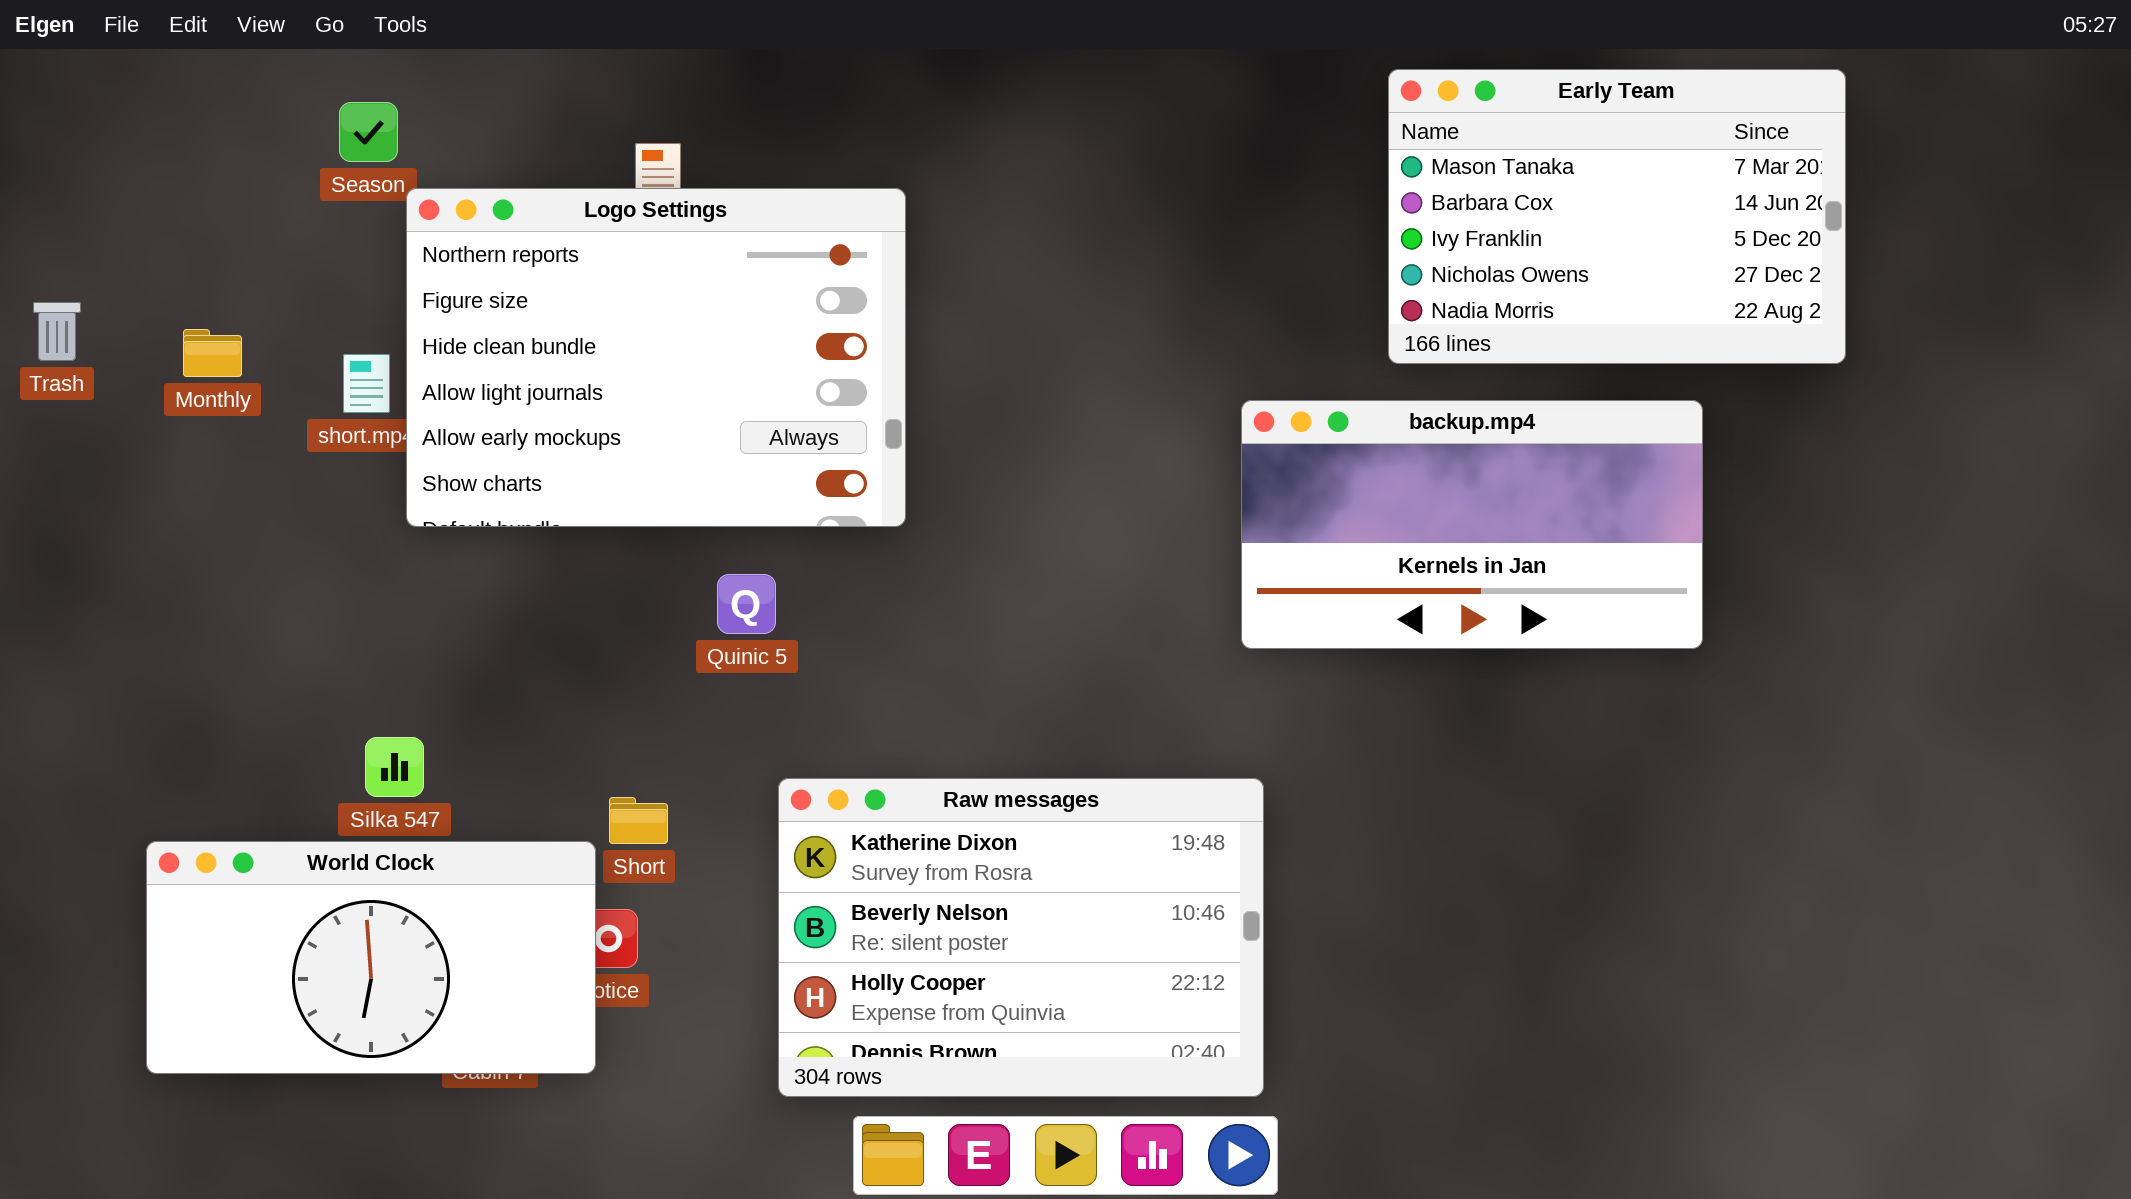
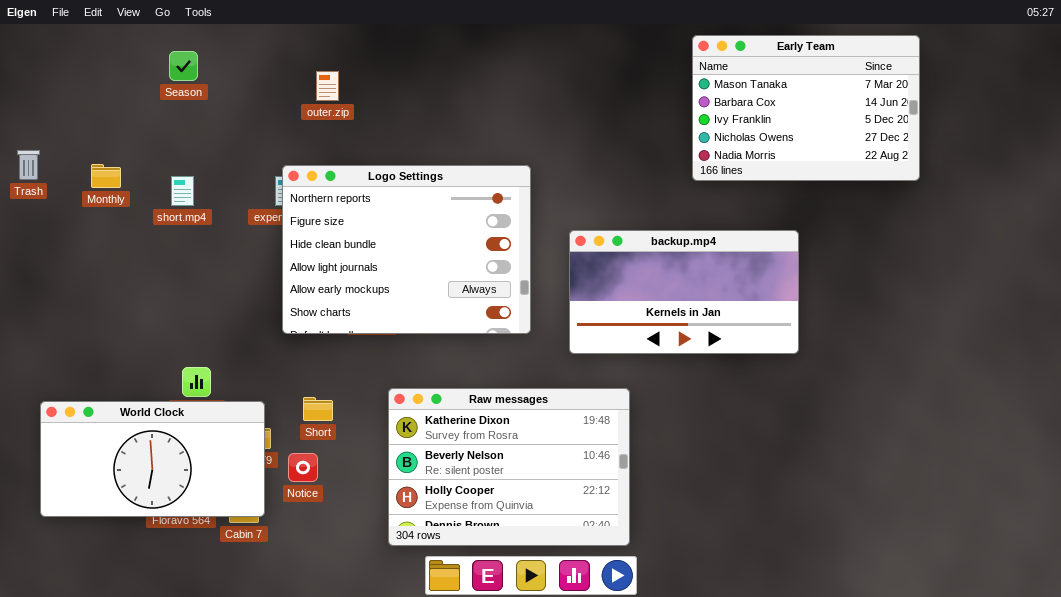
Logo Settings: [406,188,906,527] -> [282,165,531,334], moved
backup.mp4: [1241,400,1703,649] -> [569,230,799,354], moved
World Clock: [146,841,596,1074] -> [40,401,265,517], moved

